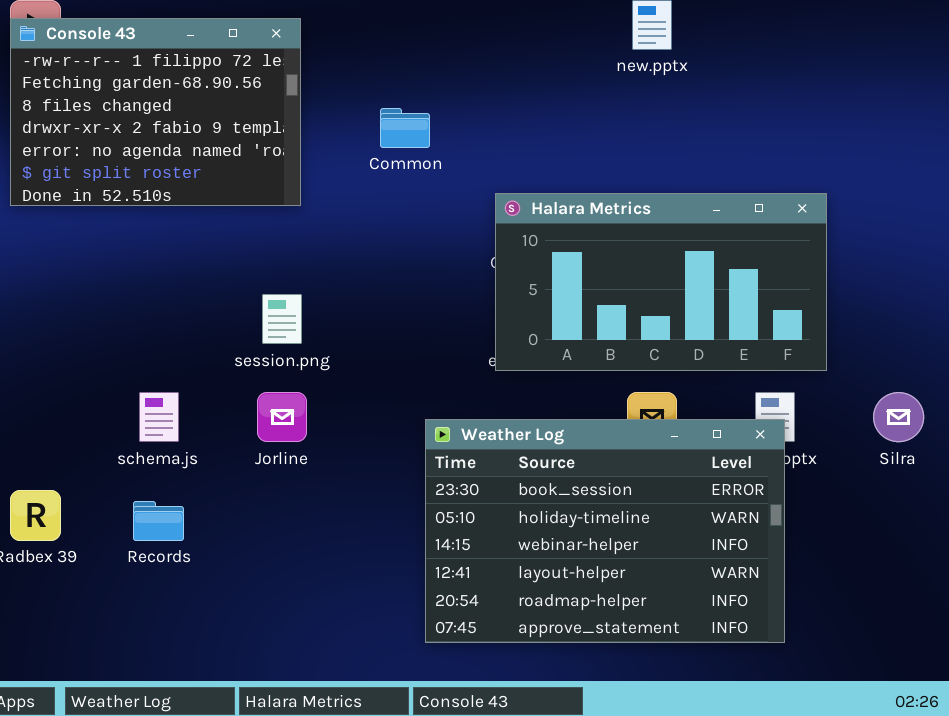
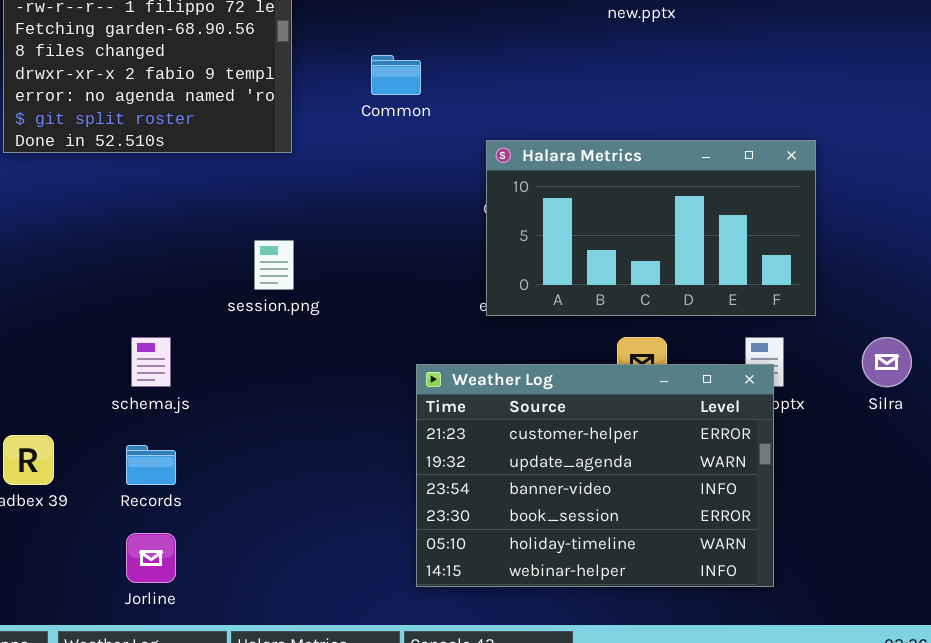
Jorline: [257,392,307,442] -> [126,533,176,583], moved
Weather Log: [425,419,785,643] -> [416,364,774,587], scrolled up 3 rows

